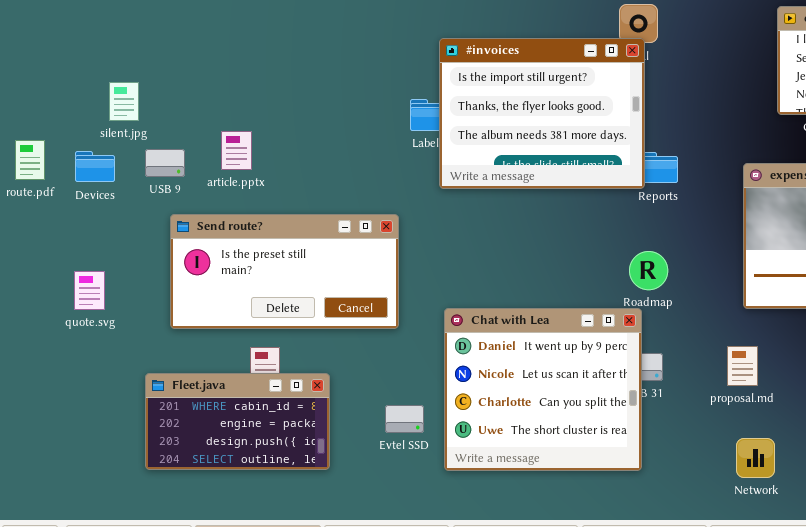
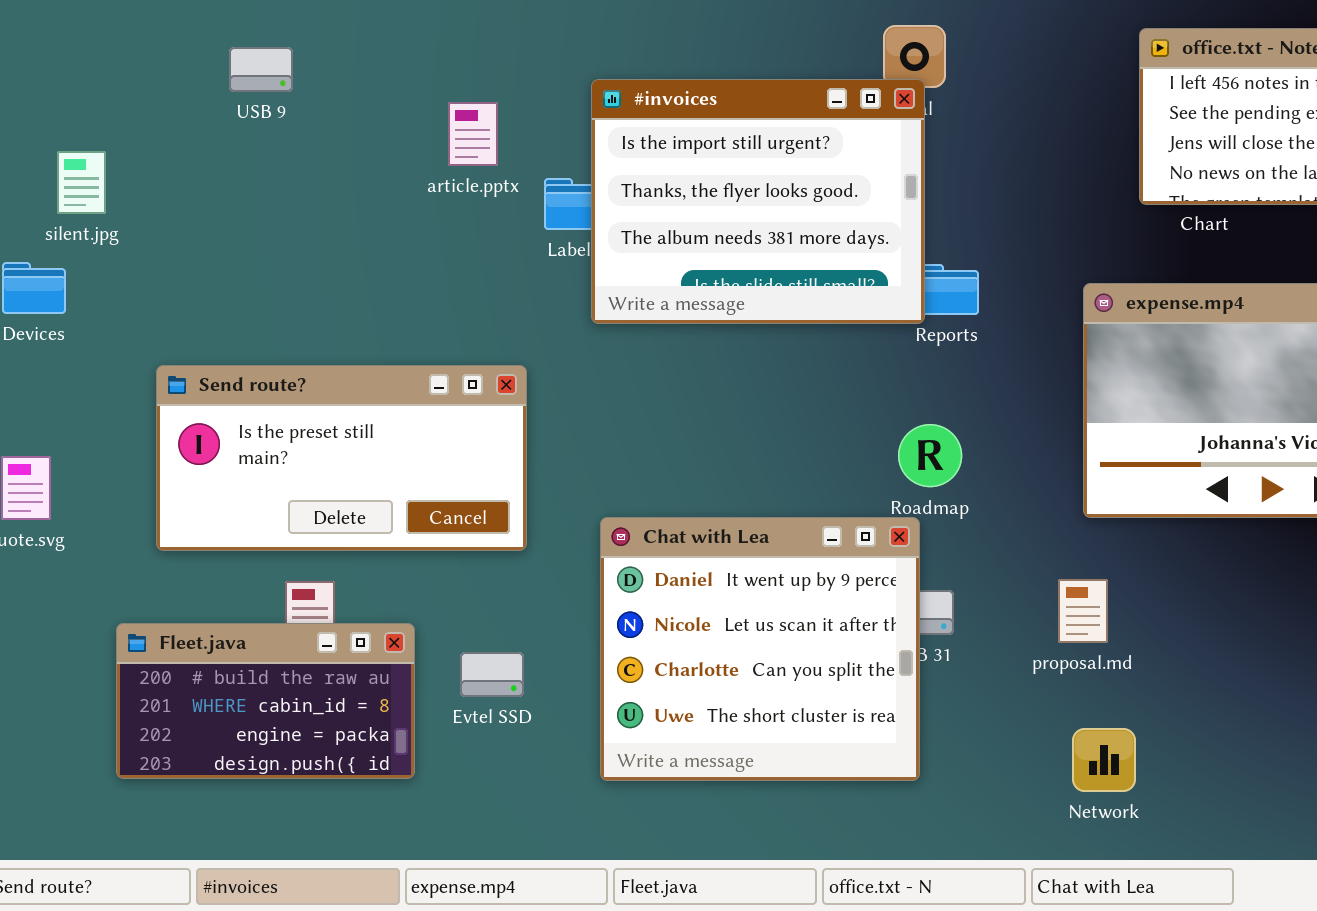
article.pptx: [221,131,252,170] -> [448,102,498,166], moved
USB 9: [145,149,185,177] -> [229,47,293,92], moved
Fleet.java: [145,373,330,470] -> [116,623,415,779], scrolled up 1 row
Evtel SSD: [385,405,424,433] -> [460,652,524,697], moved

